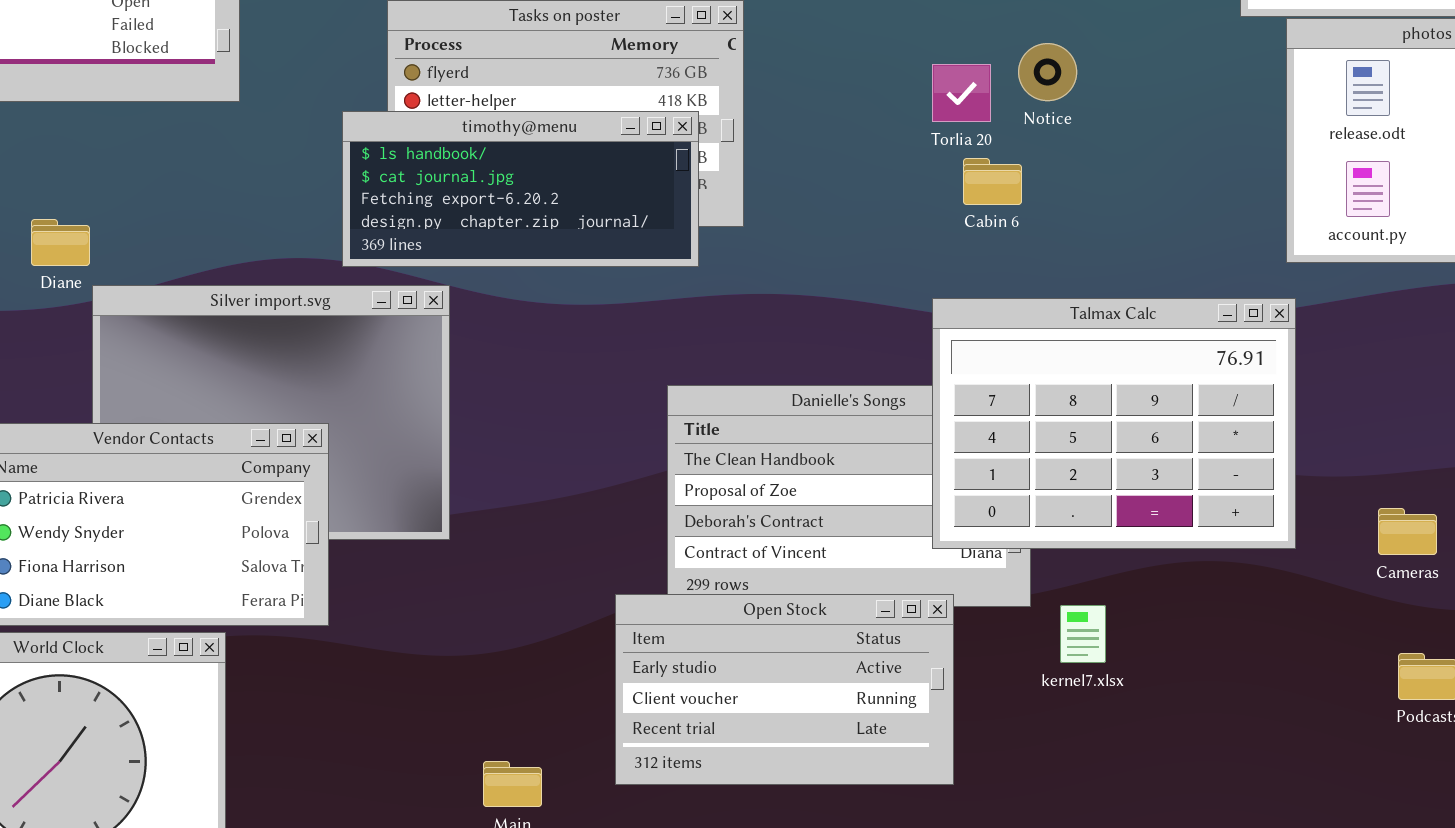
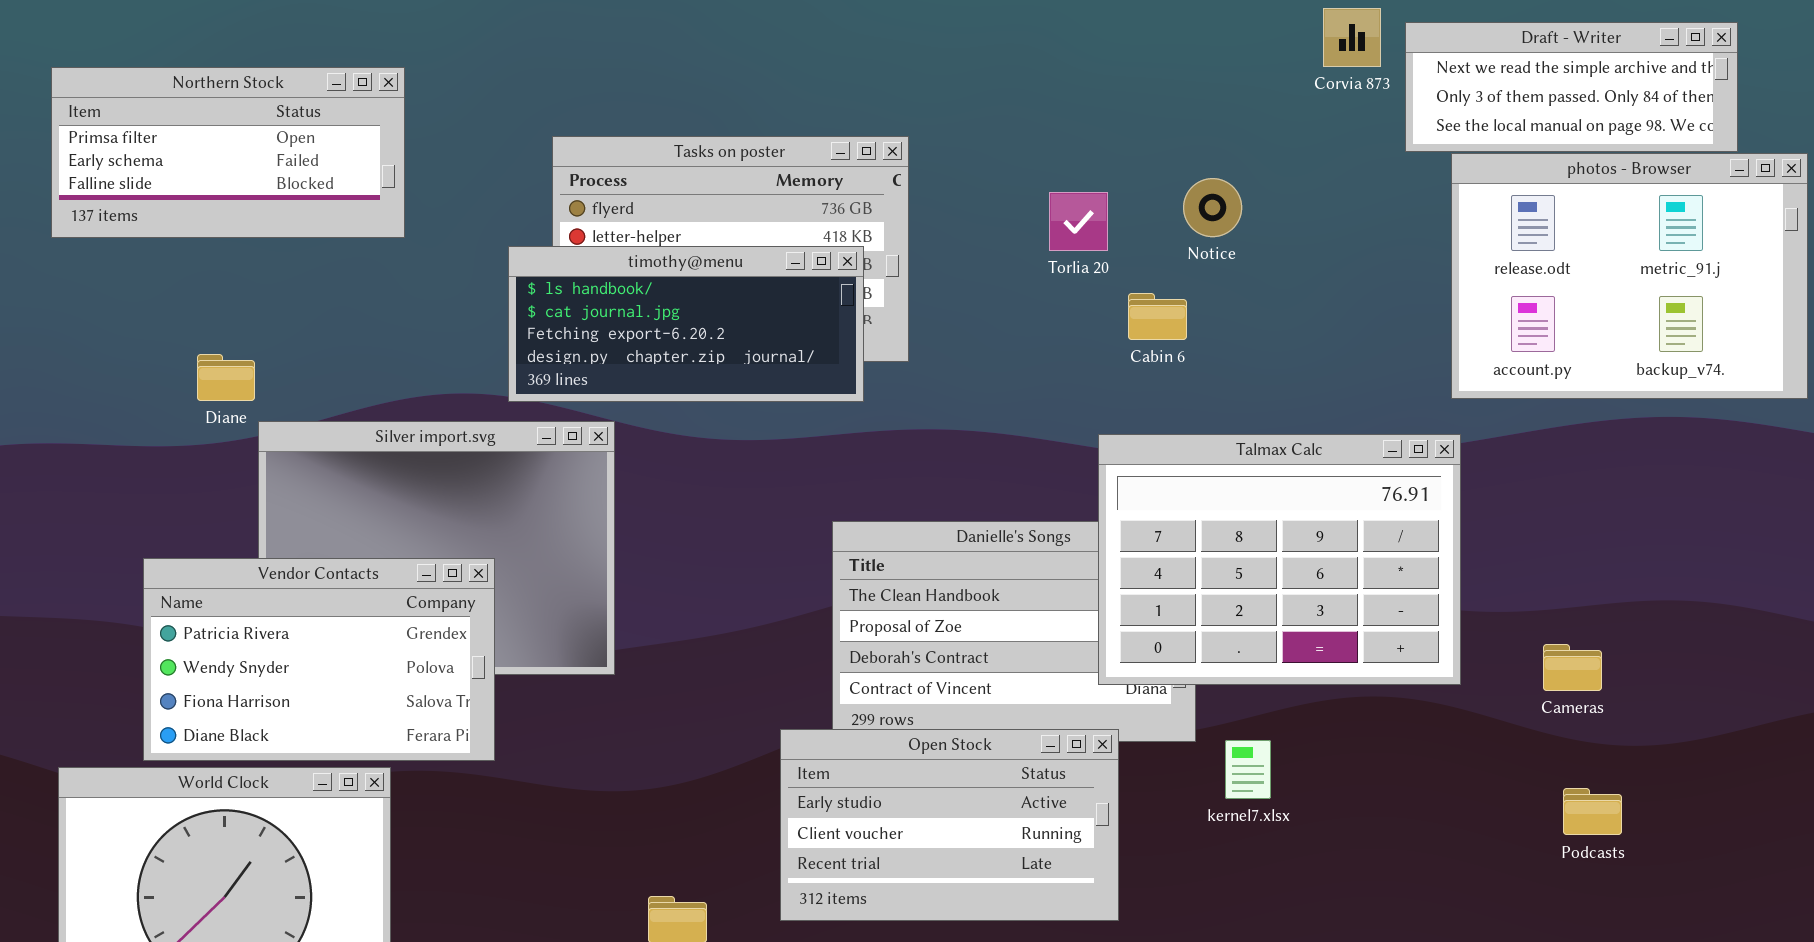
Torlia 20: [932,64,991,122] -> [1049,192,1108,251], moved

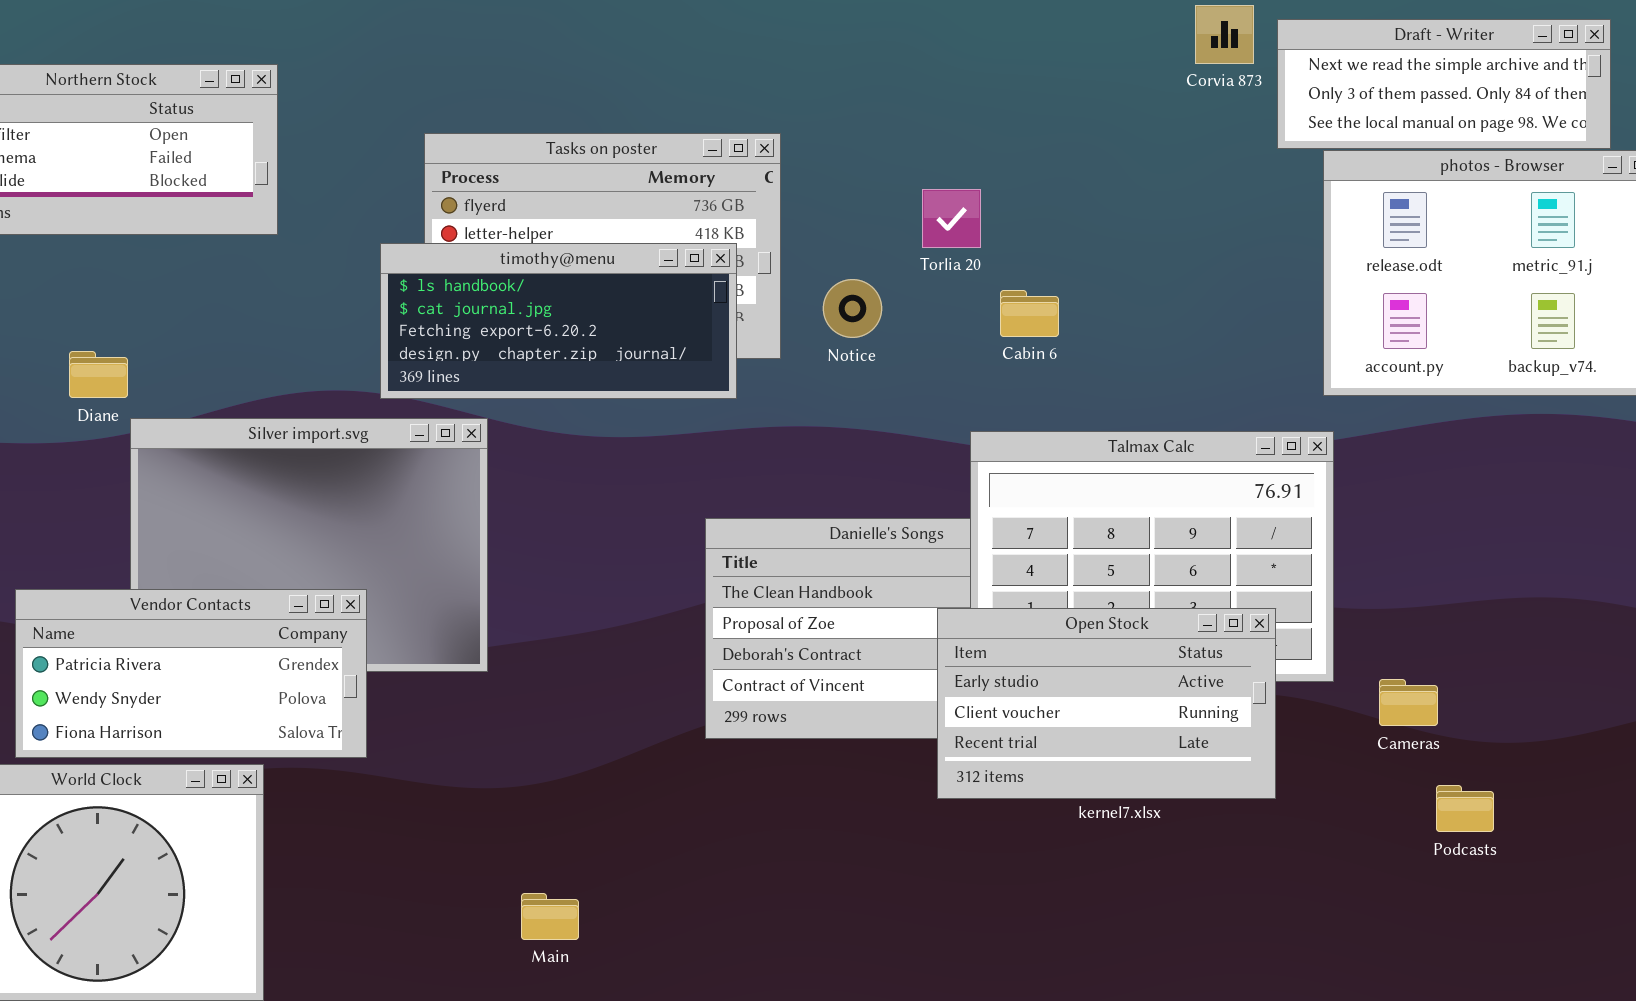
Notice: [1183,178,1242,237] -> [823,279,882,338], moved
Vendor Contacts: [143,558,495,761] -> [15,589,367,758], resized
Cameras: [1543,644,1602,691] -> [1379,679,1438,726], moved
Open Stock: [780,729,1119,921] -> [937,608,1276,799], moved

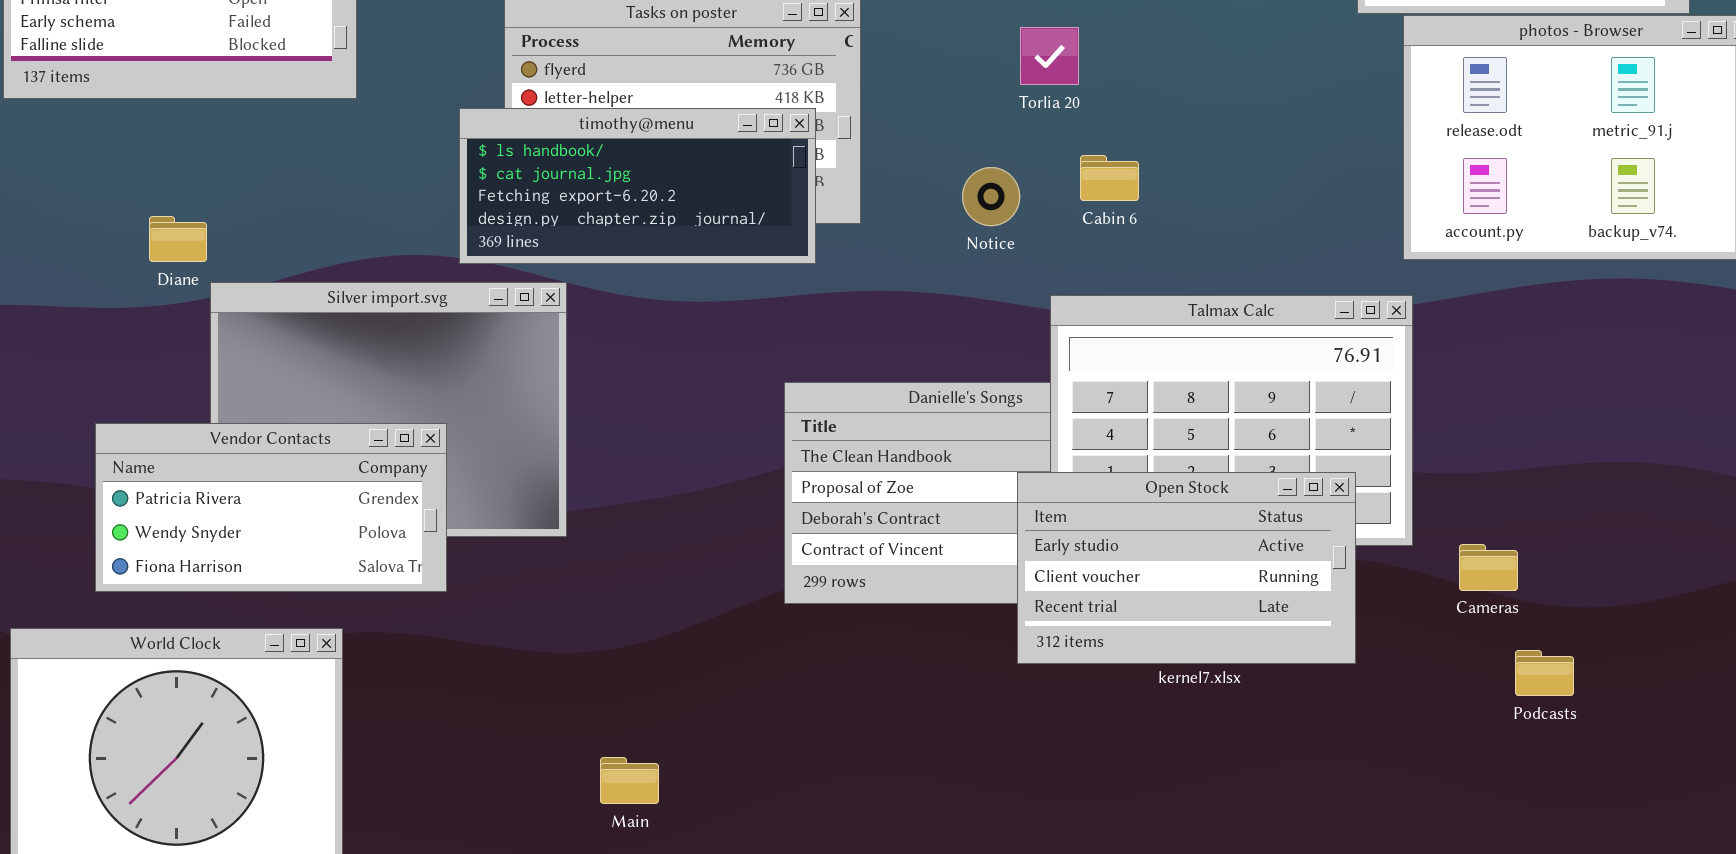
Torlia 20: [922,189,981,248] -> [1020,27,1079,85], moved
Notice: [823,279,882,338] -> [962,167,1020,226], moved
Vendor Contacts: [15,589,367,758] -> [95,423,447,592], moved

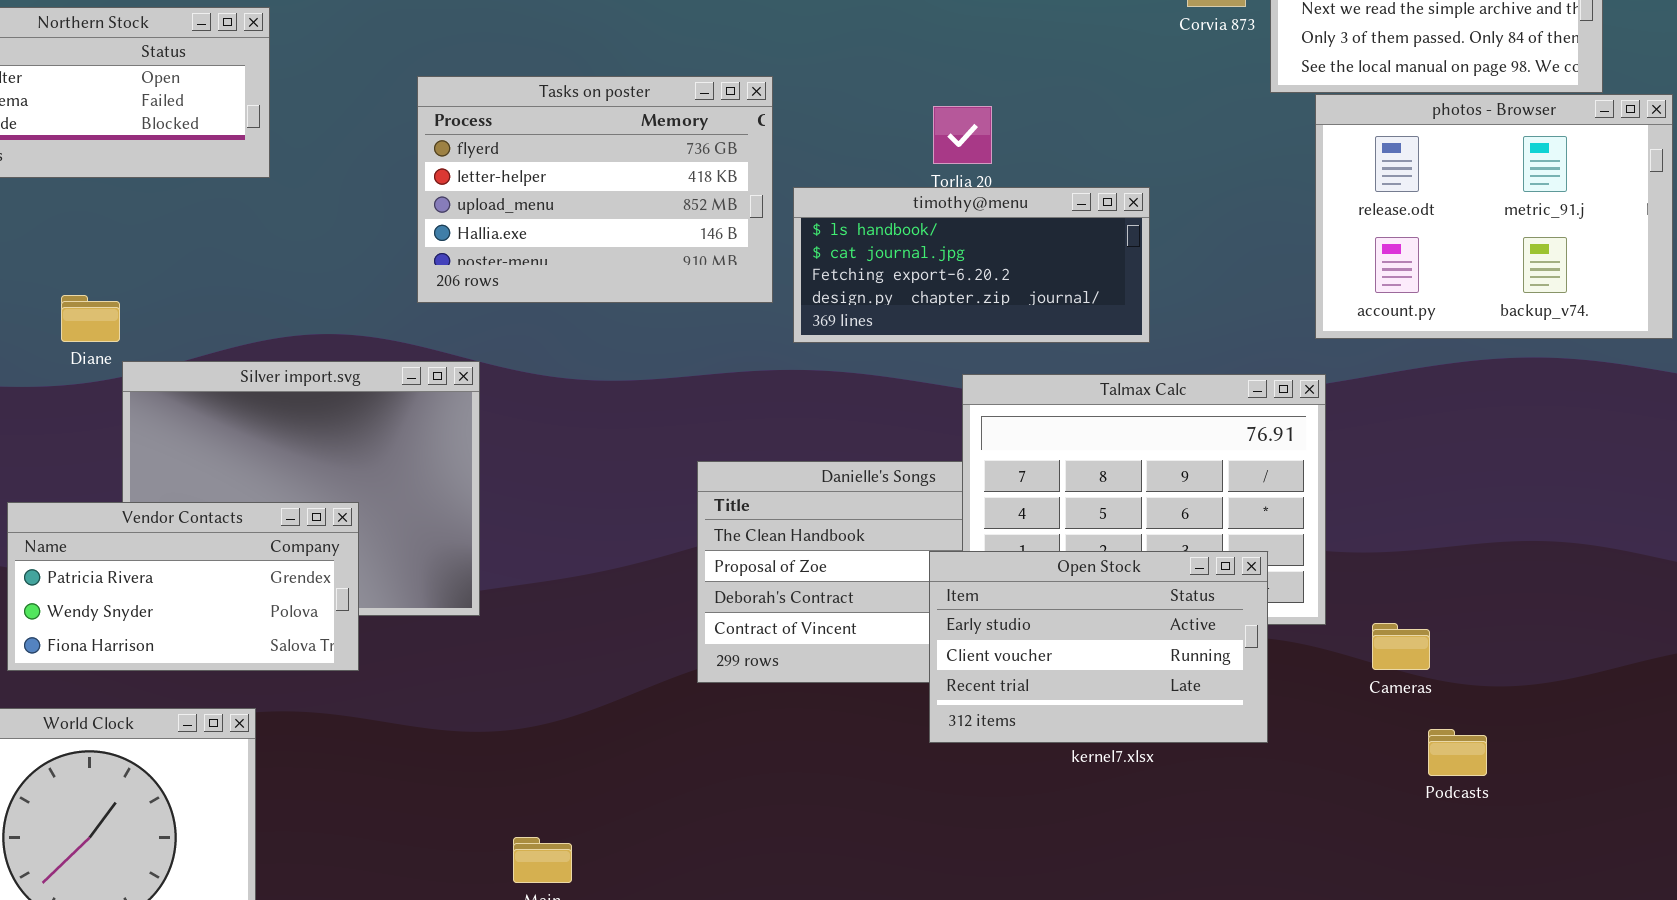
timothy@menu: [459,108,816,264] -> [793,187,1150,343], moved

